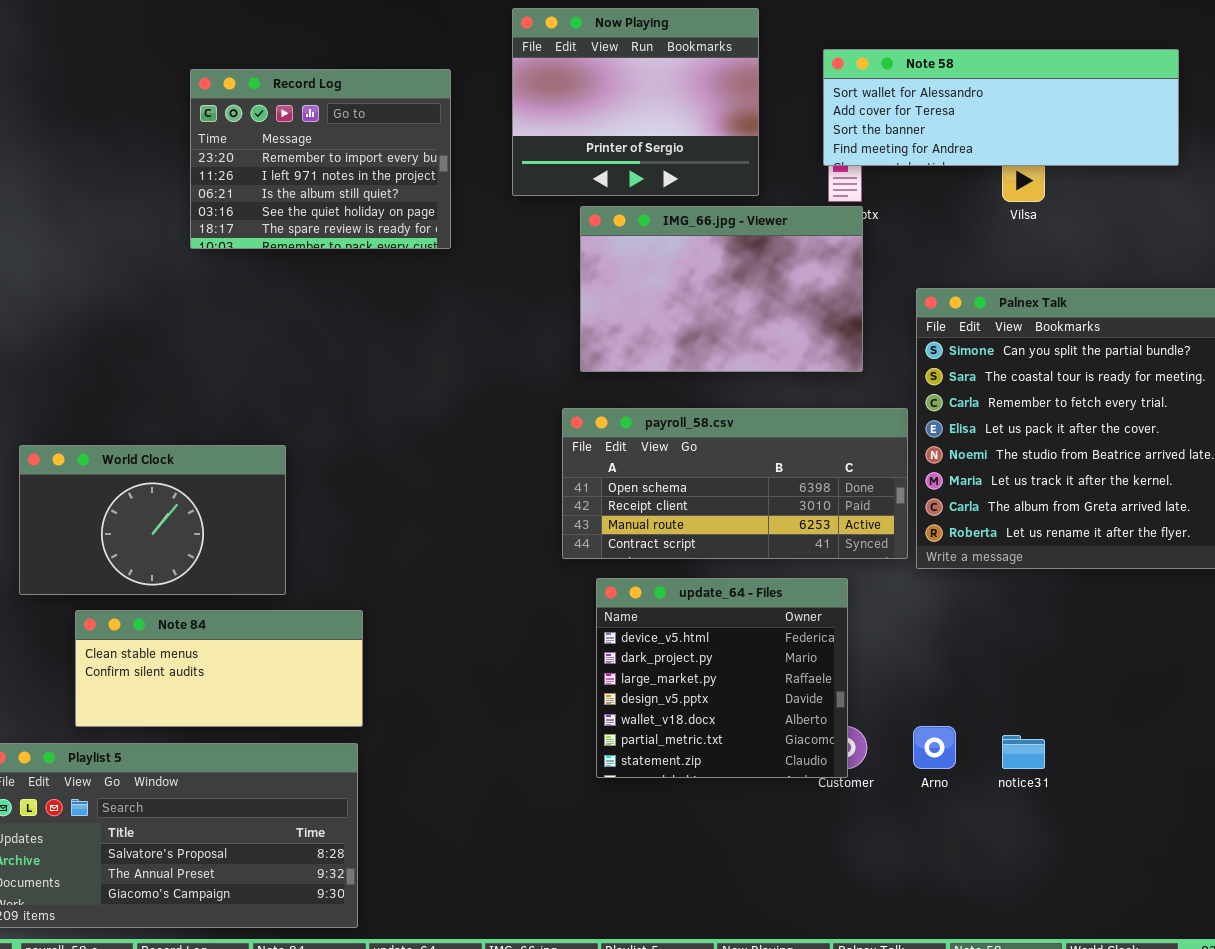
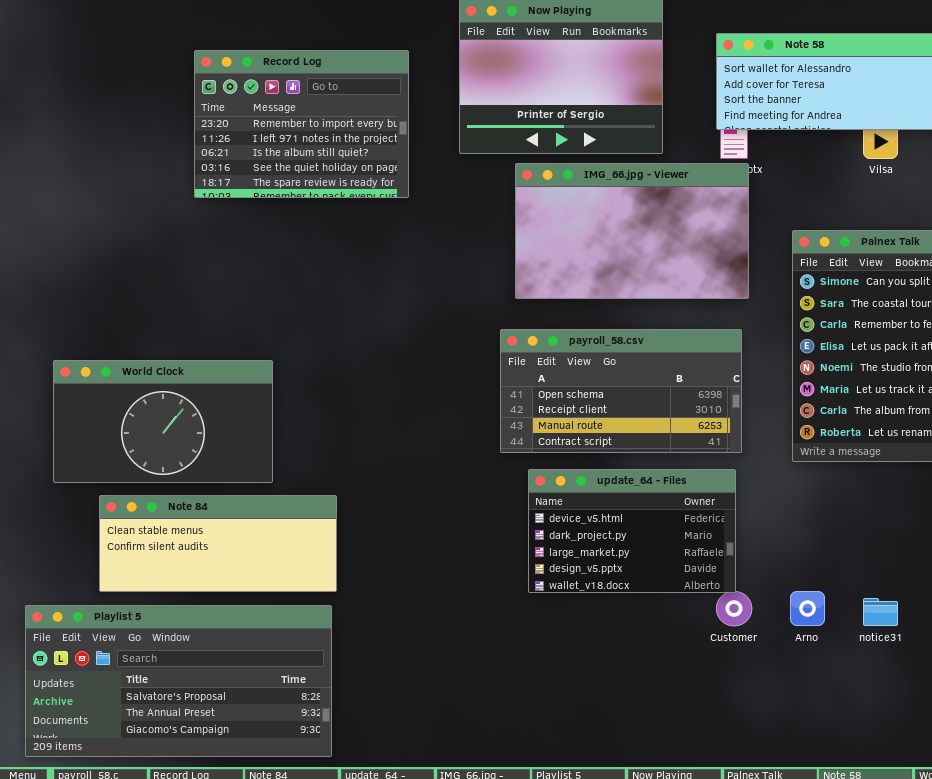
payroll_58.csv: [562,408,908,559] -> [500,329,742,453], resized
update_64 - Files: [596,578,848,778] -> [528,469,736,593], resized

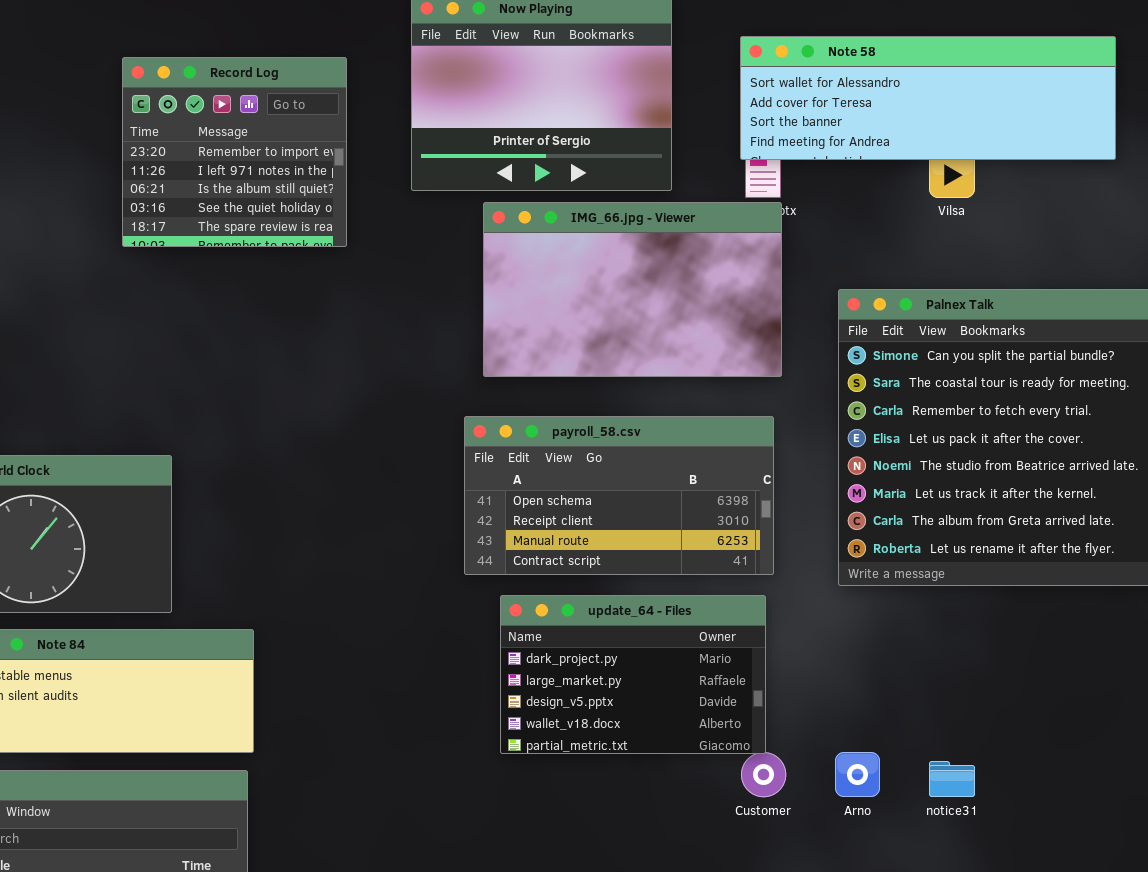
Record Log: [194,50,409,198] -> [122,57,347,247], resized
update_64 - Files: [528,469,736,593] -> [500,595,766,754], scrolled down 1 row

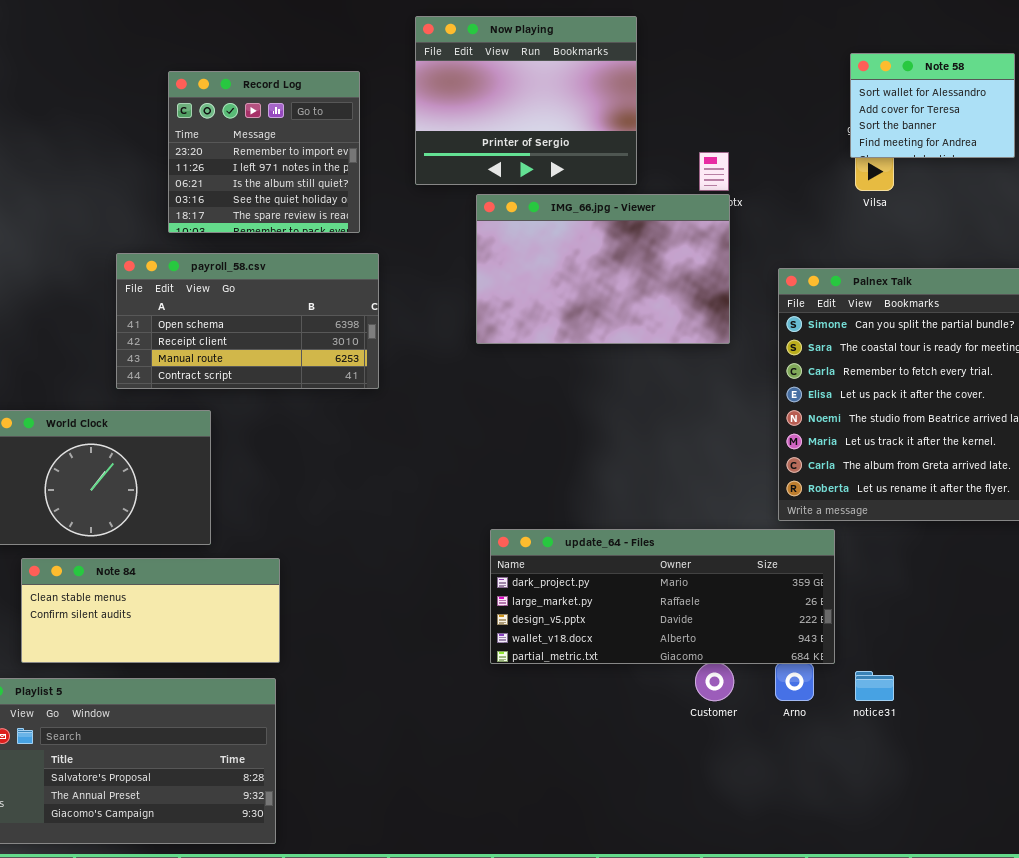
Note 58: [740,36,1116,160] -> [850,53,1015,158], resized
payroll_58.csv: [464,416,774,575] -> [116,253,379,389], moved
update_64 - Files: [500,595,766,754] -> [490,529,835,664], resized

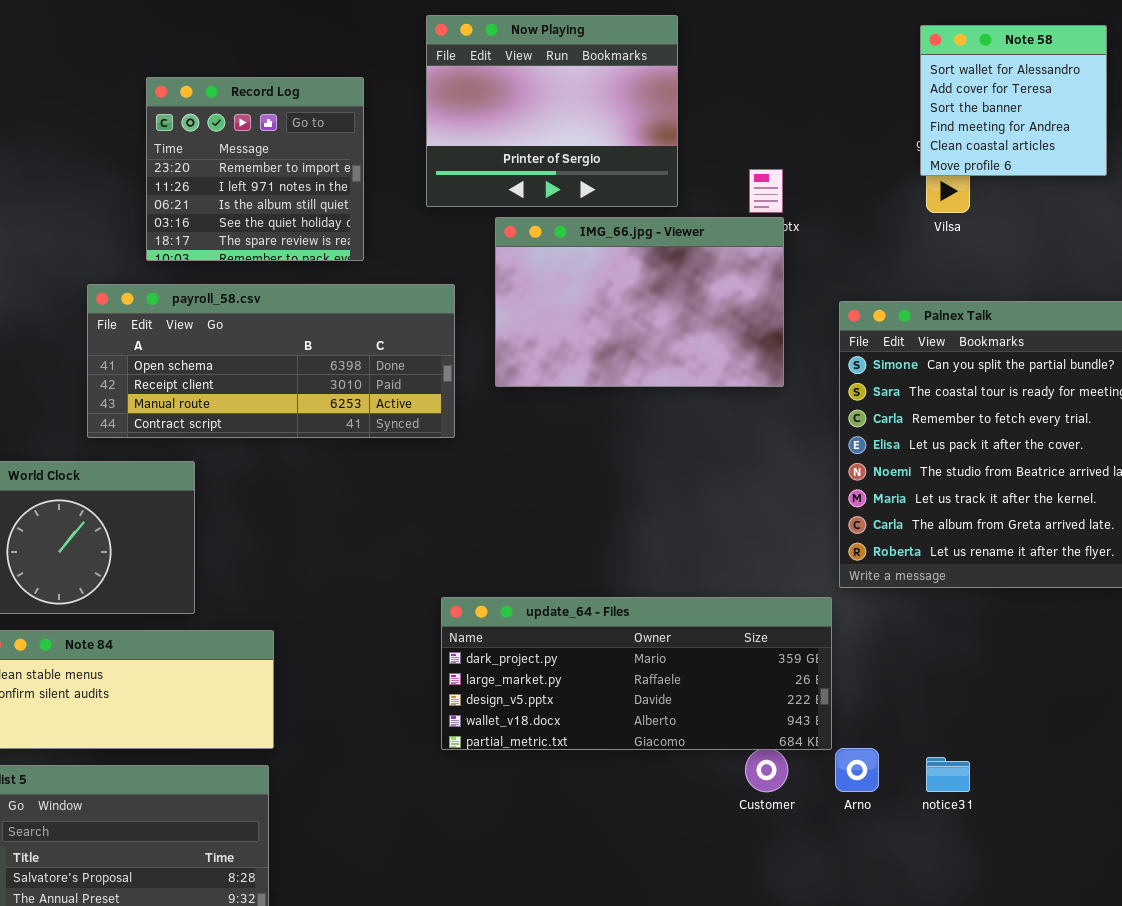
Note 58: [850,53,1015,158] -> [920,25,1107,176], resized
payroll_58.csv: [116,253,379,389] -> [87,284,455,438], resized
update_64 - Files: [490,529,835,664] -> [441,597,832,750], moved

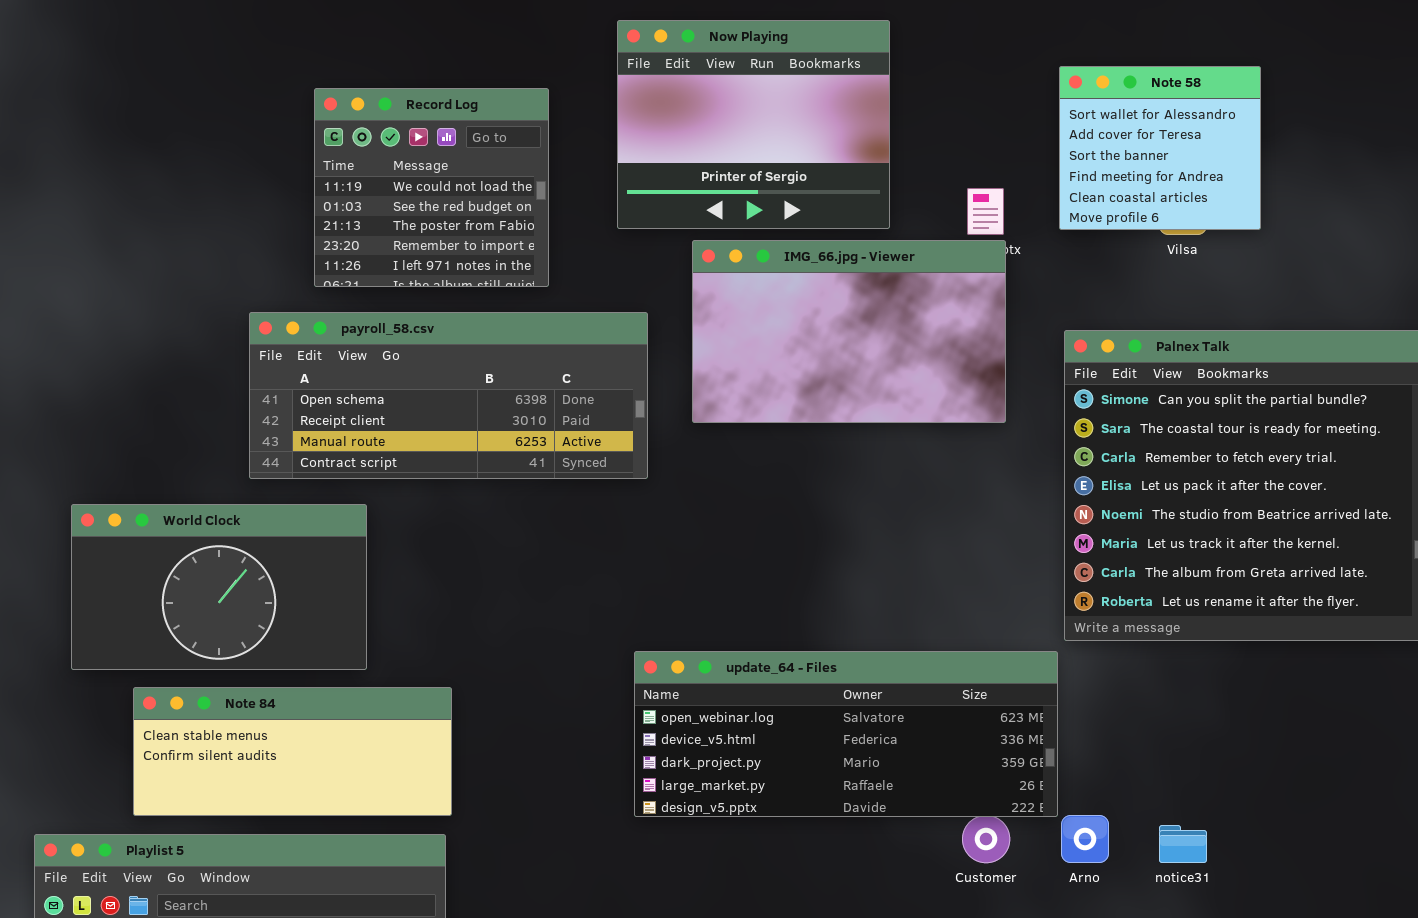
Note 58: [920,25,1107,176] -> [1059,66,1261,230], moved
Record Log: [146,77,364,261] -> [314,88,549,287], scrolled up 3 rows
update_64 - Files: [441,597,832,750] -> [634,651,1058,817], scrolled up 2 rows

